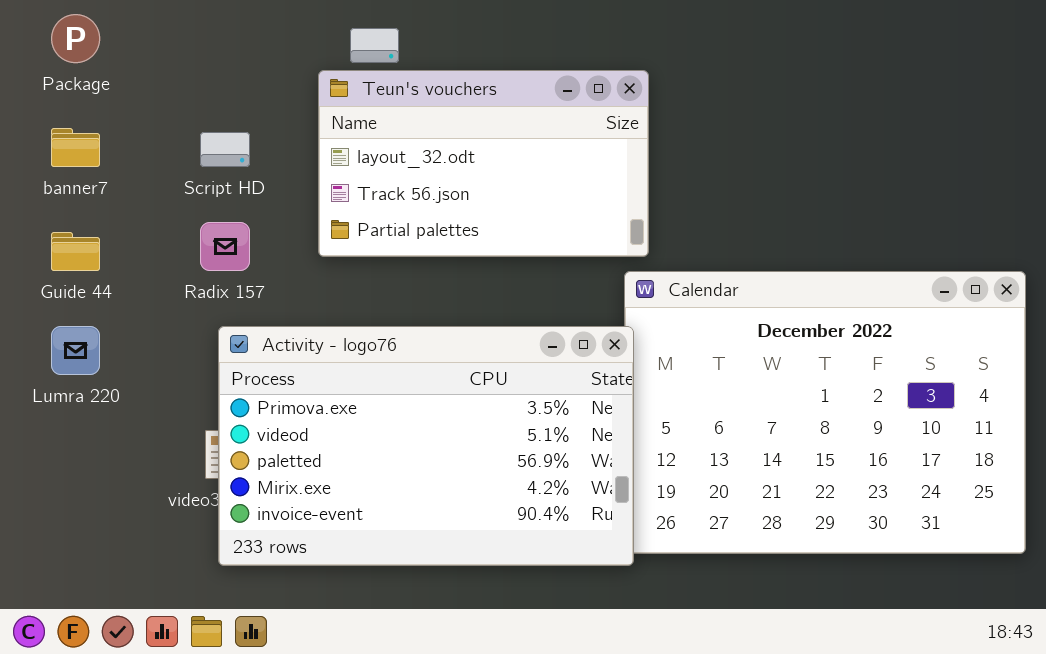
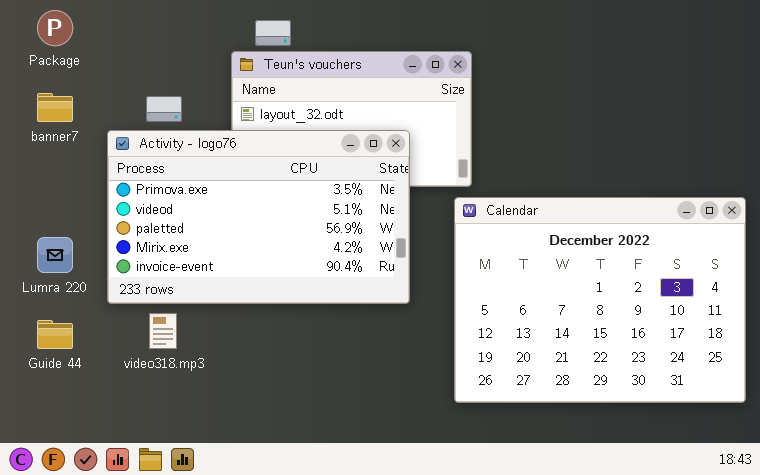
Guide 44: [51,232,100,271] -> [37,320,73,349], moved
Activity - logo76: [218,326,634,566] -> [107,130,410,304], moved

